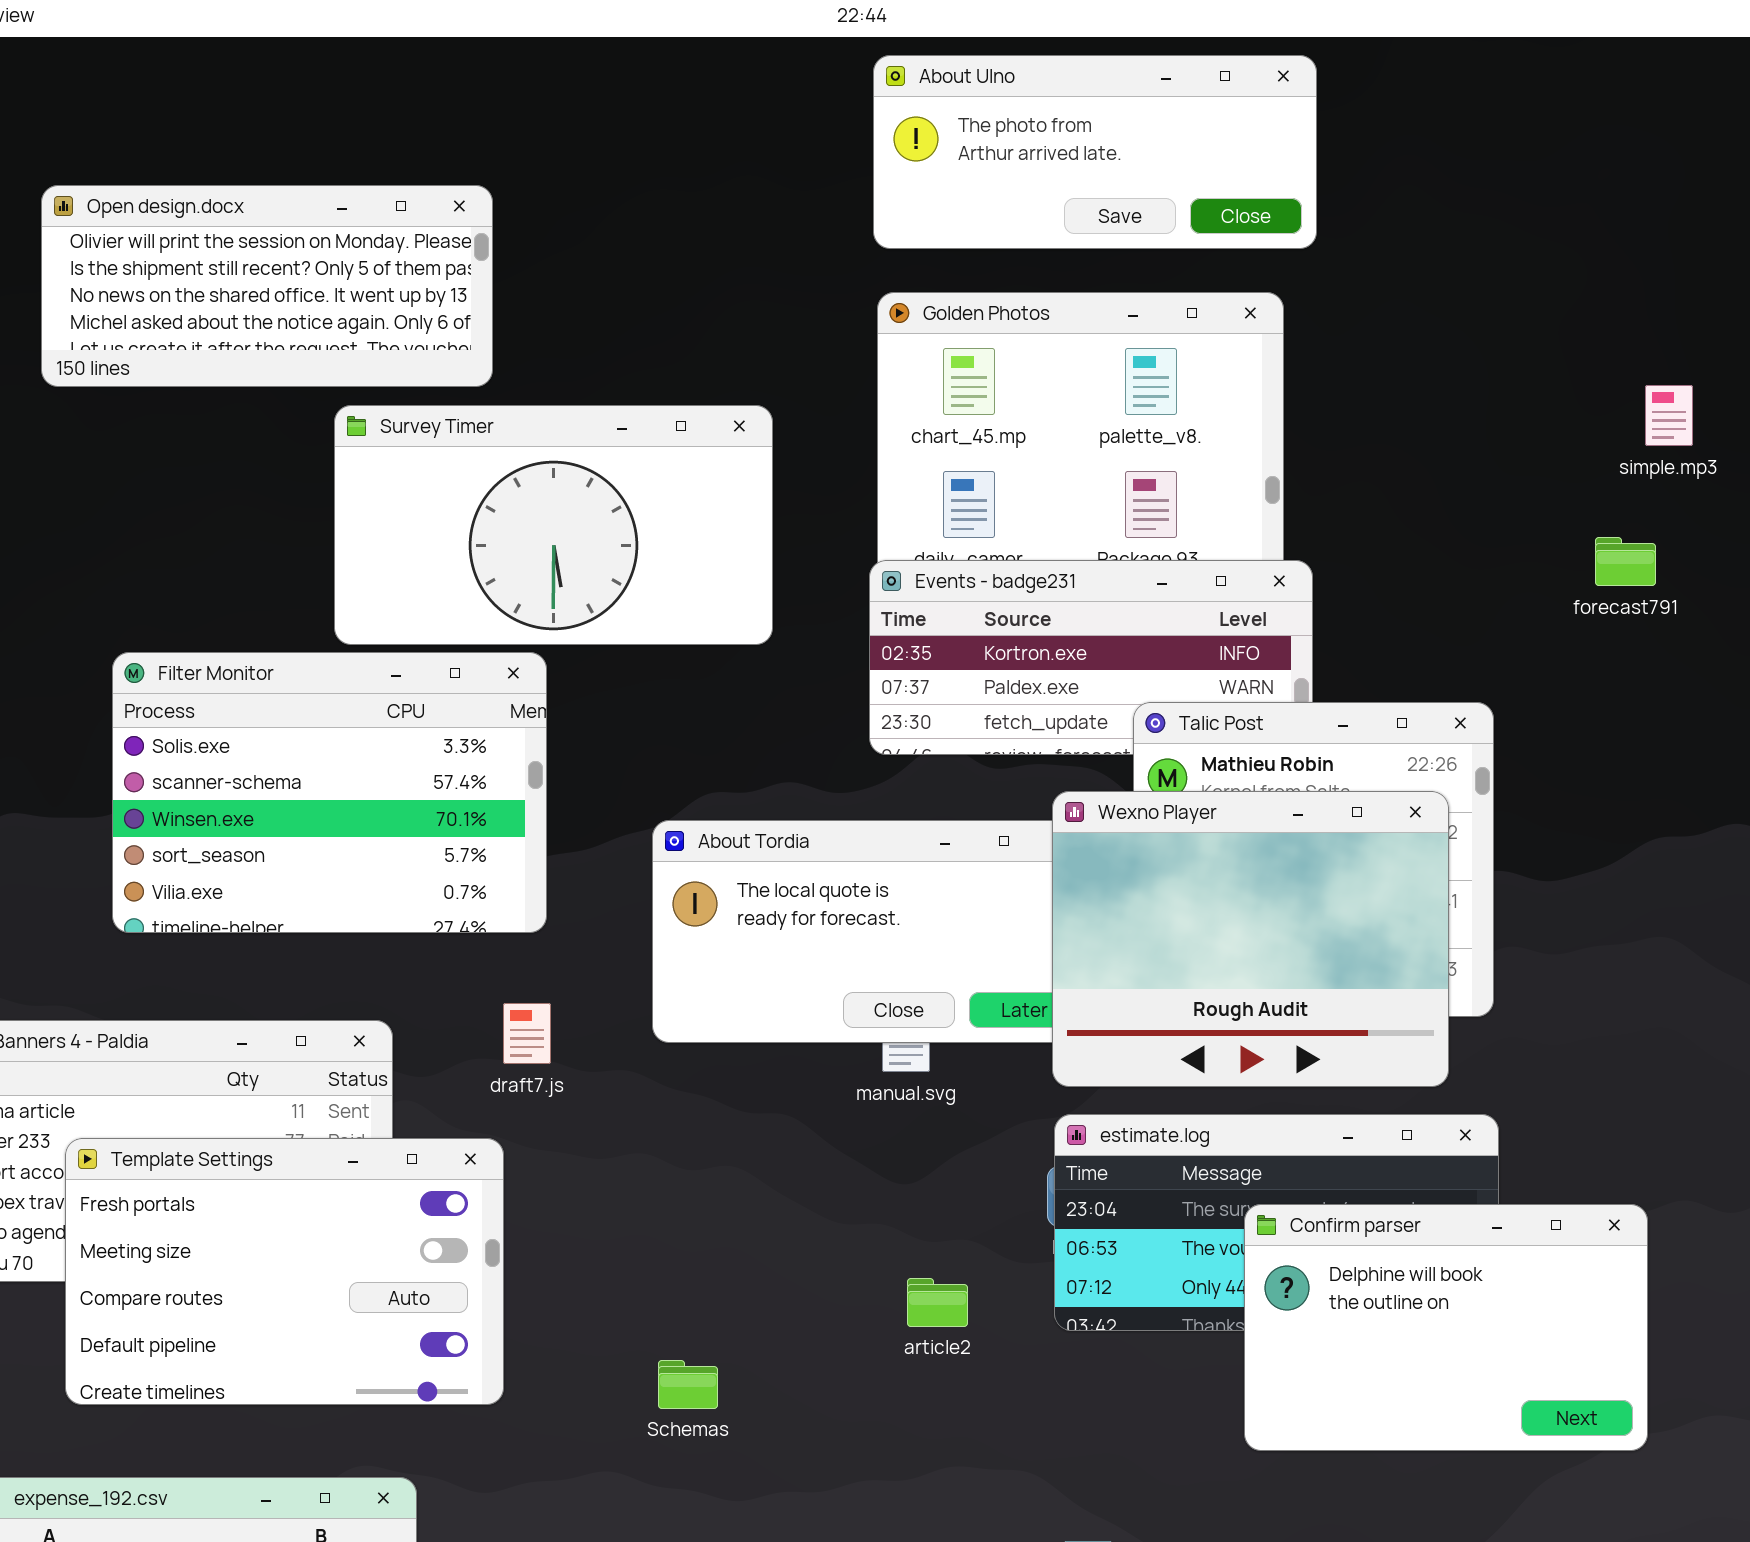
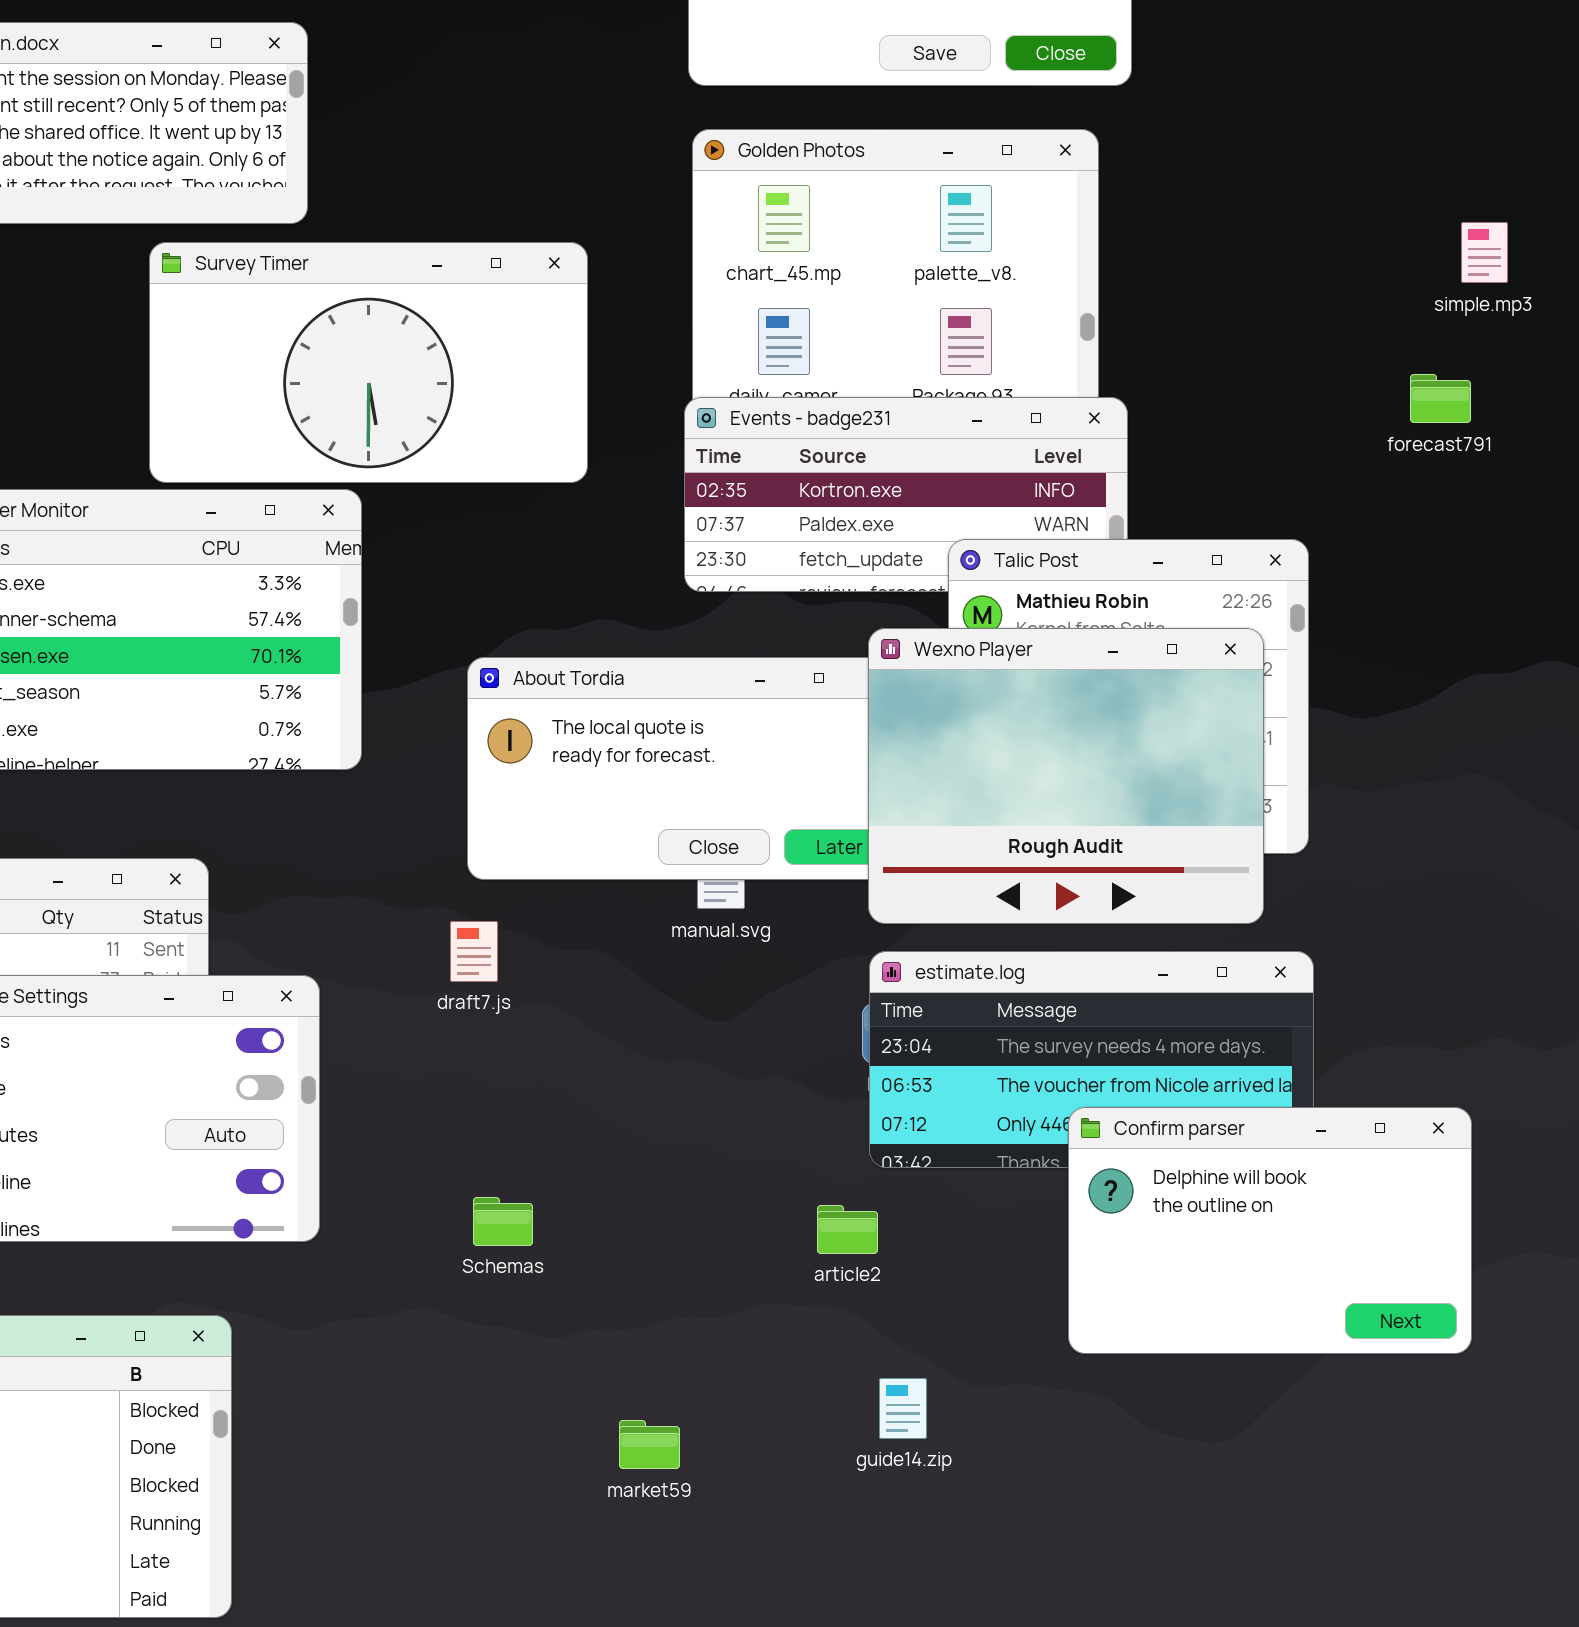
draft7.js: [503,1003,551,1064] -> [450,921,498,982], moved
Confirm parser: [1244,1204,1648,1451] -> [1068,1107,1472,1354], moved
article2: [907,1278,968,1327] -> [817,1205,878,1254], moved

